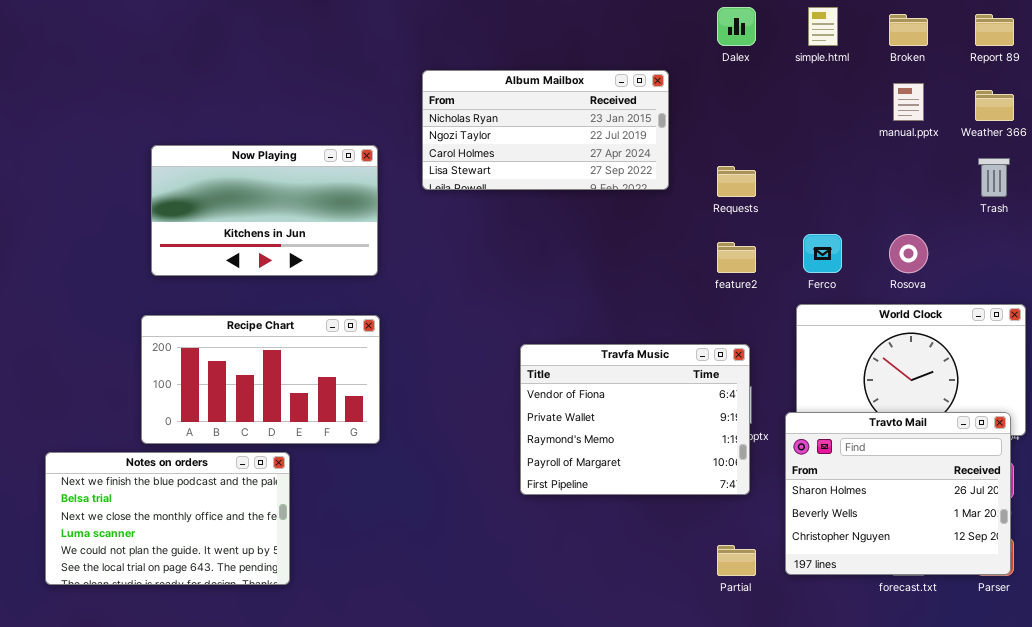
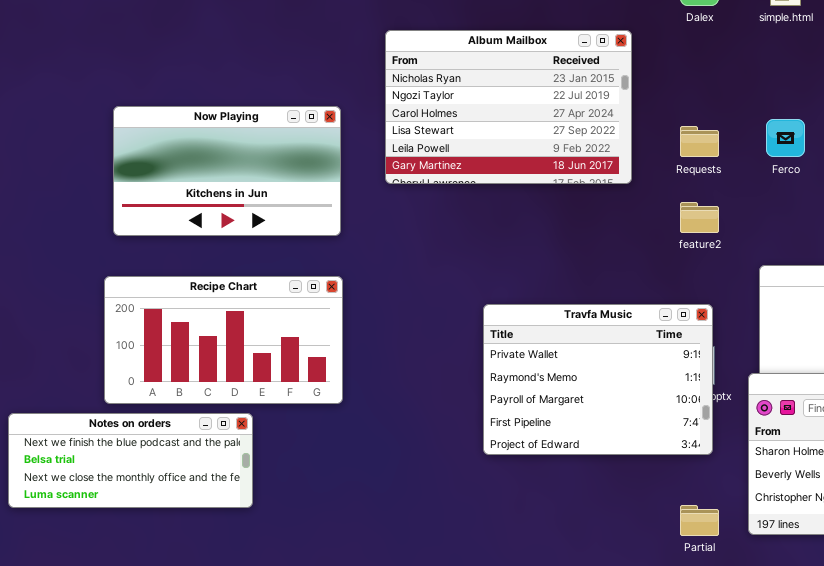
Album Mailbox: [422,70,669,190] -> [385,30,632,184], resized
Ferco: [803,234,842,273] -> [766,119,805,157], moved
Travfa Music: [520,344,750,495] -> [483,304,713,455], scrolled down 1 row
Notes on orders: [45,452,290,585] -> [8,413,253,508], resized

